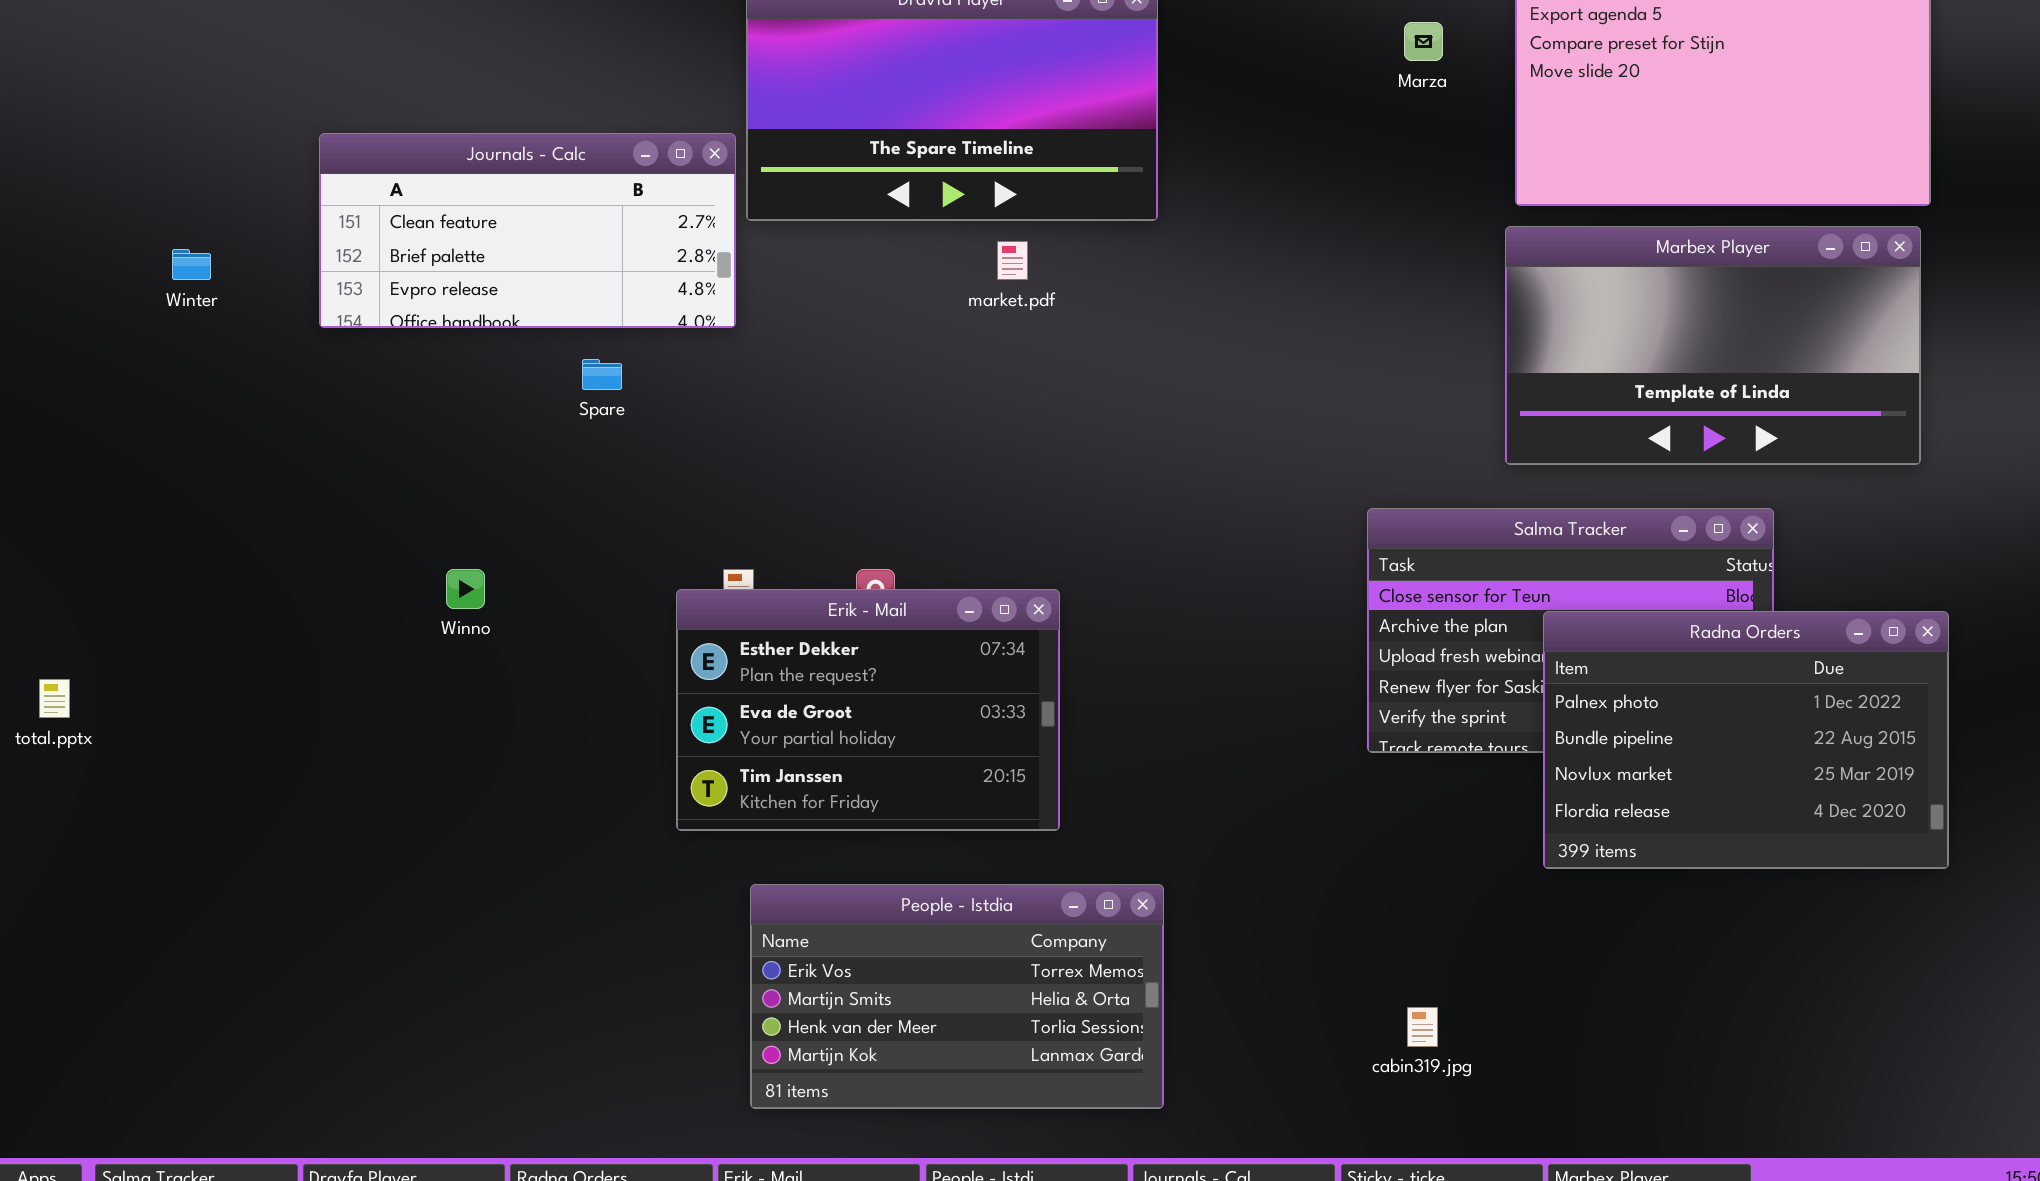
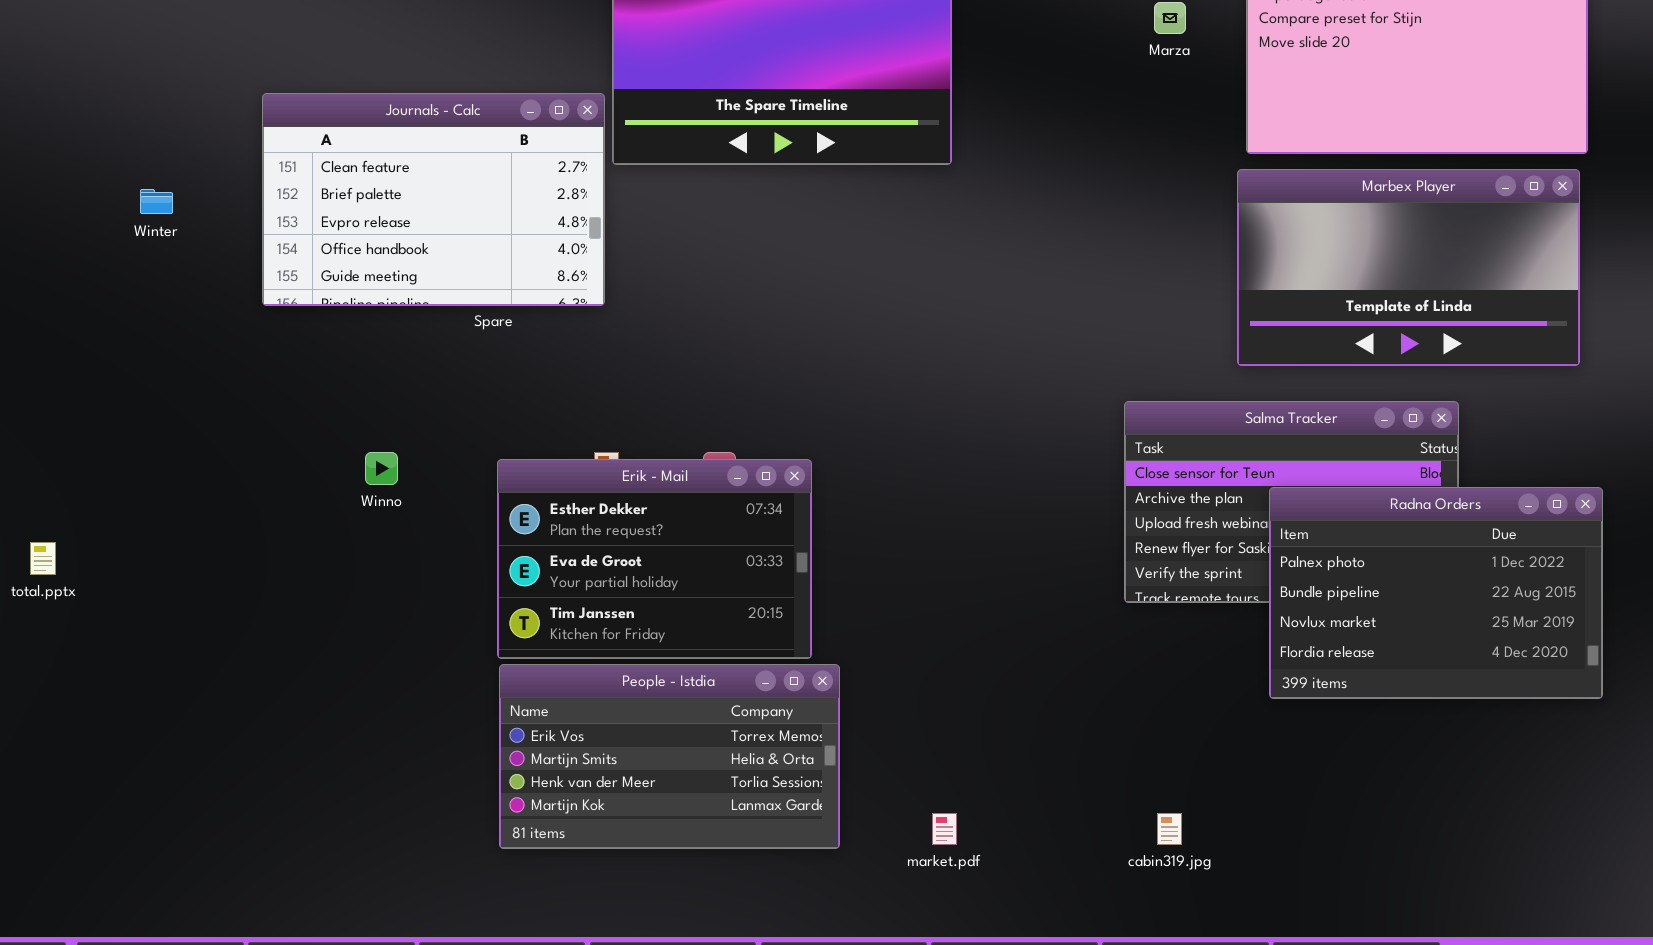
Journals - Calc: [319,133,736,328] -> [262,93,605,306], resized
market.pdf: [997,241,1028,280] -> [932,813,957,845], moved
Erik - Mail: [676,589,1060,831] -> [497,459,812,659], moved
People - Istdia: [750,884,1164,1109] -> [499,664,840,849], moved

